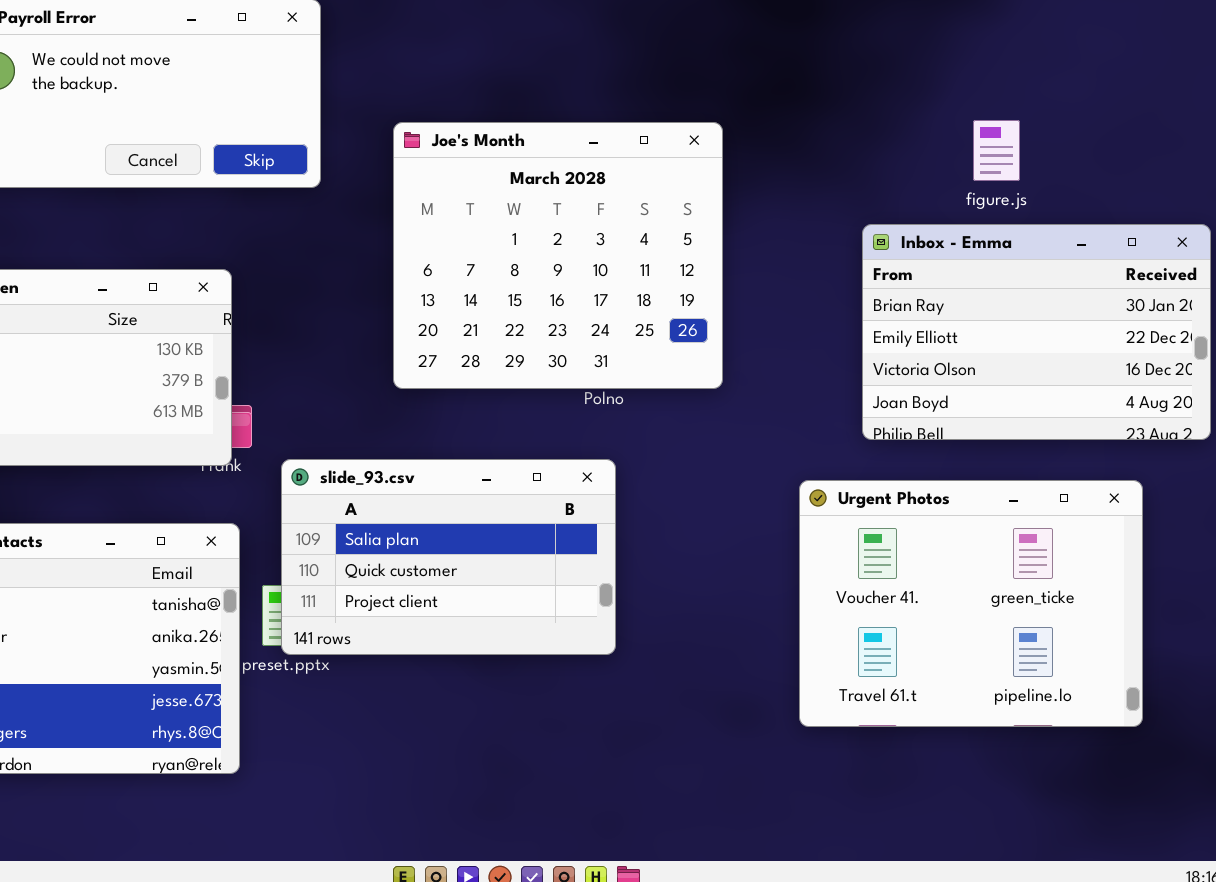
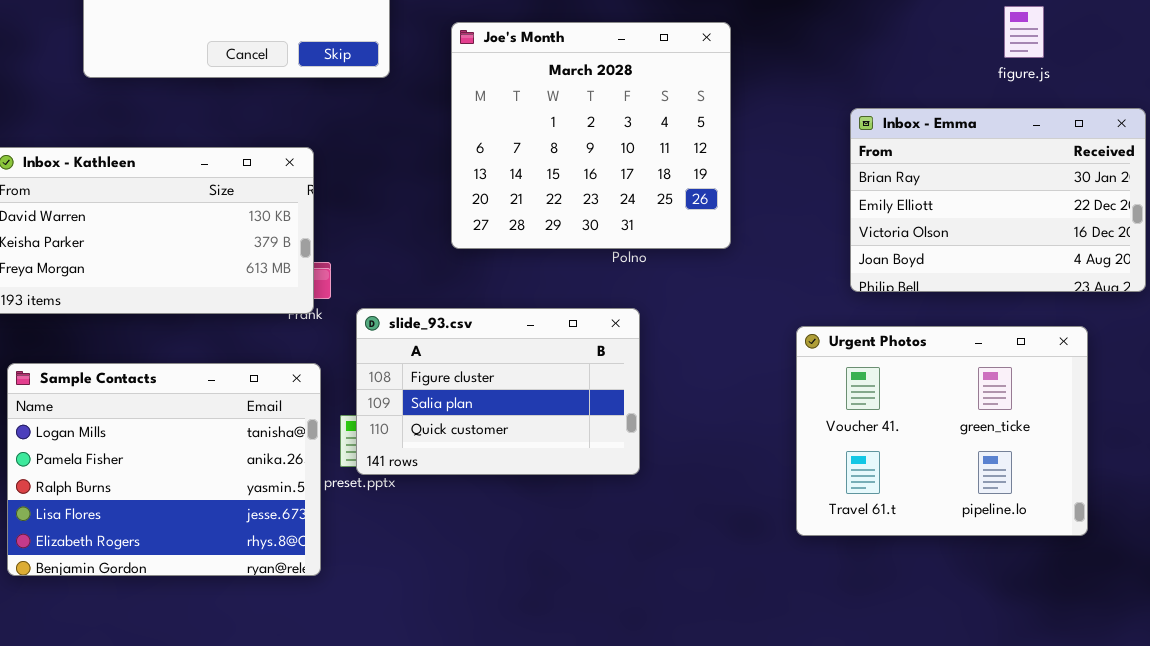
figure.js: [973,120,1020,181] -> [1004,6,1044,58], moved
slide_93.csv: [281,459,616,655] -> [356,308,640,475], scrolled up 1 row

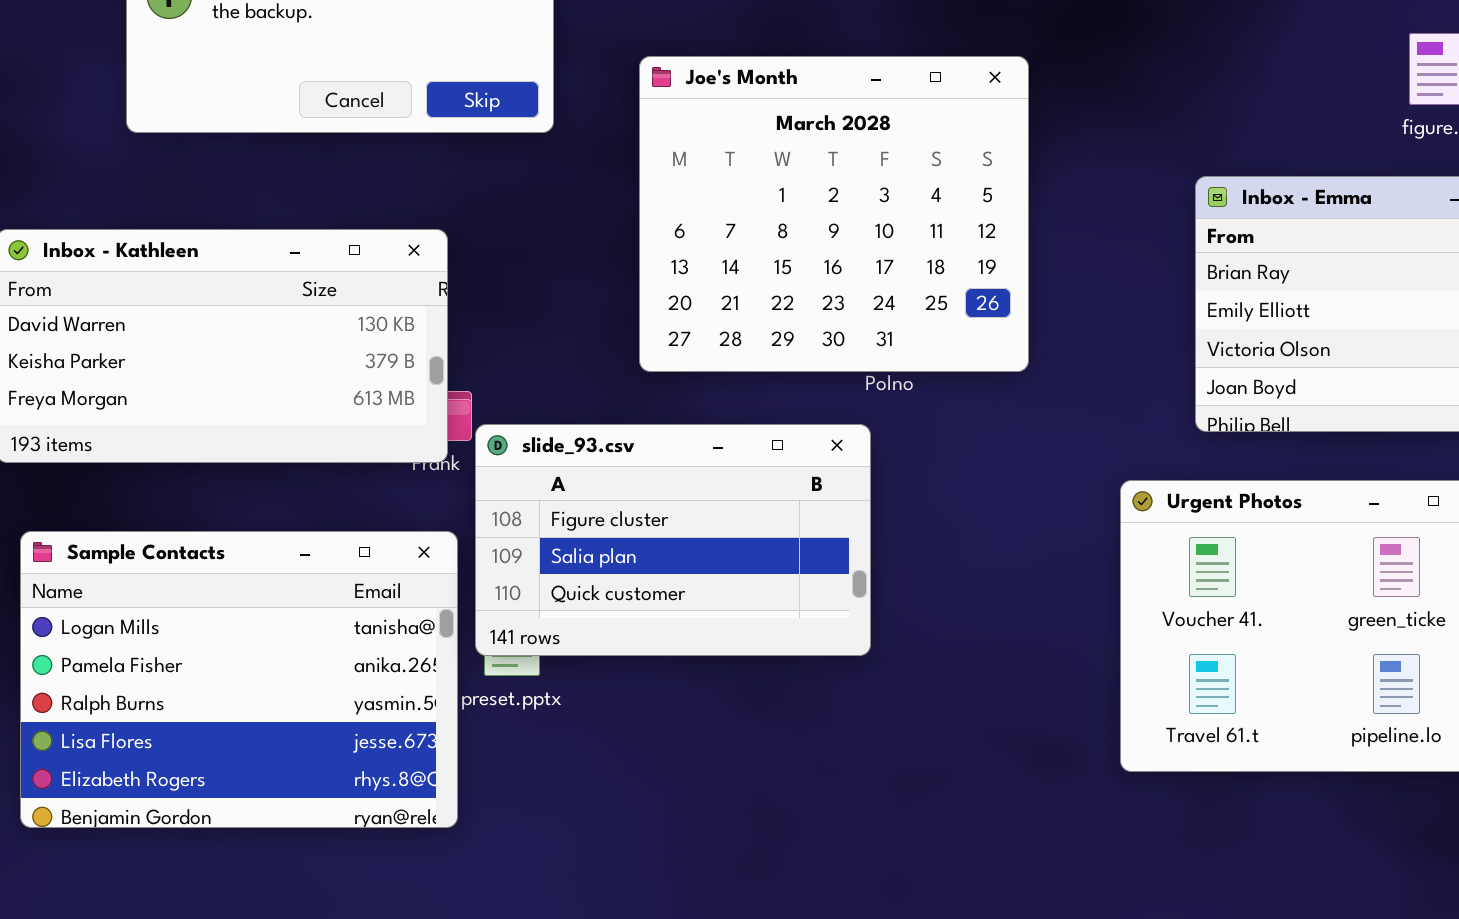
slide_93.csv: [356,308,640,475] -> [475,424,871,656], moved

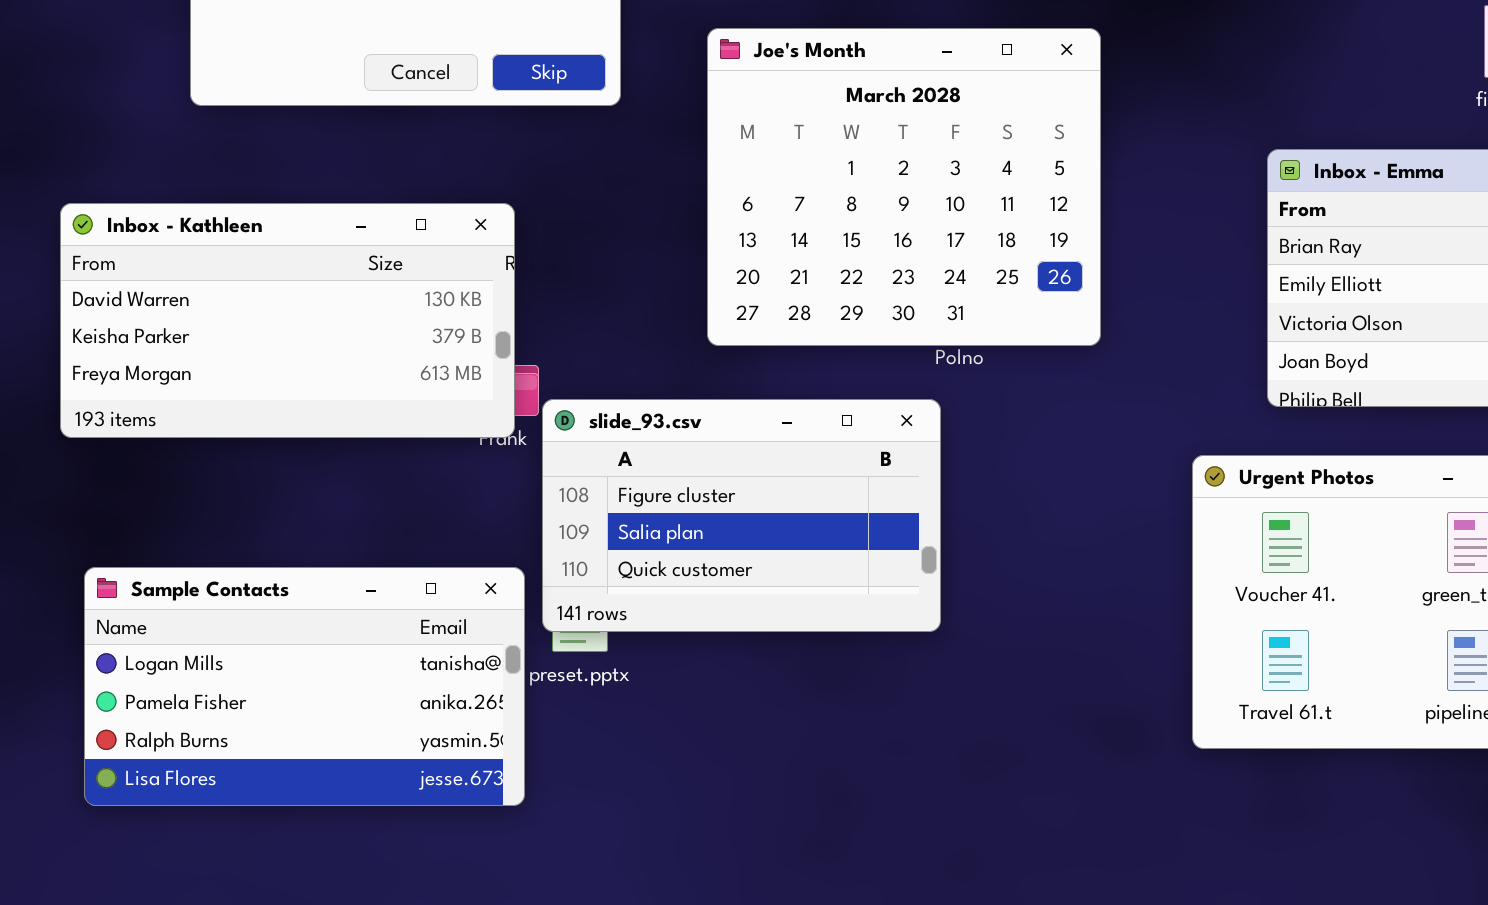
Sample Contacts: [20,531,458,828] -> [84,567,525,806], resized

